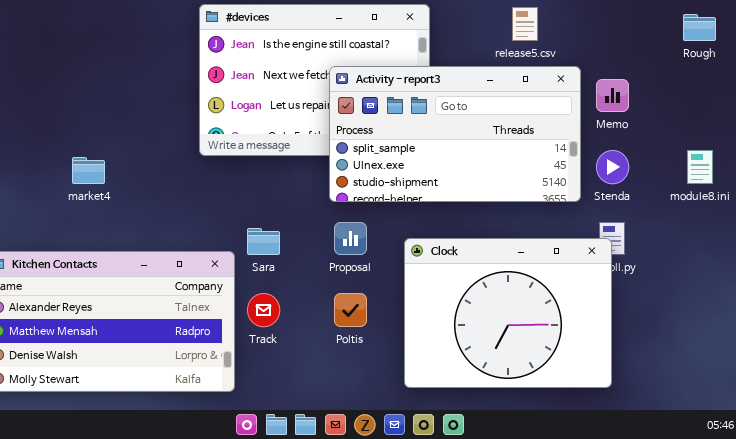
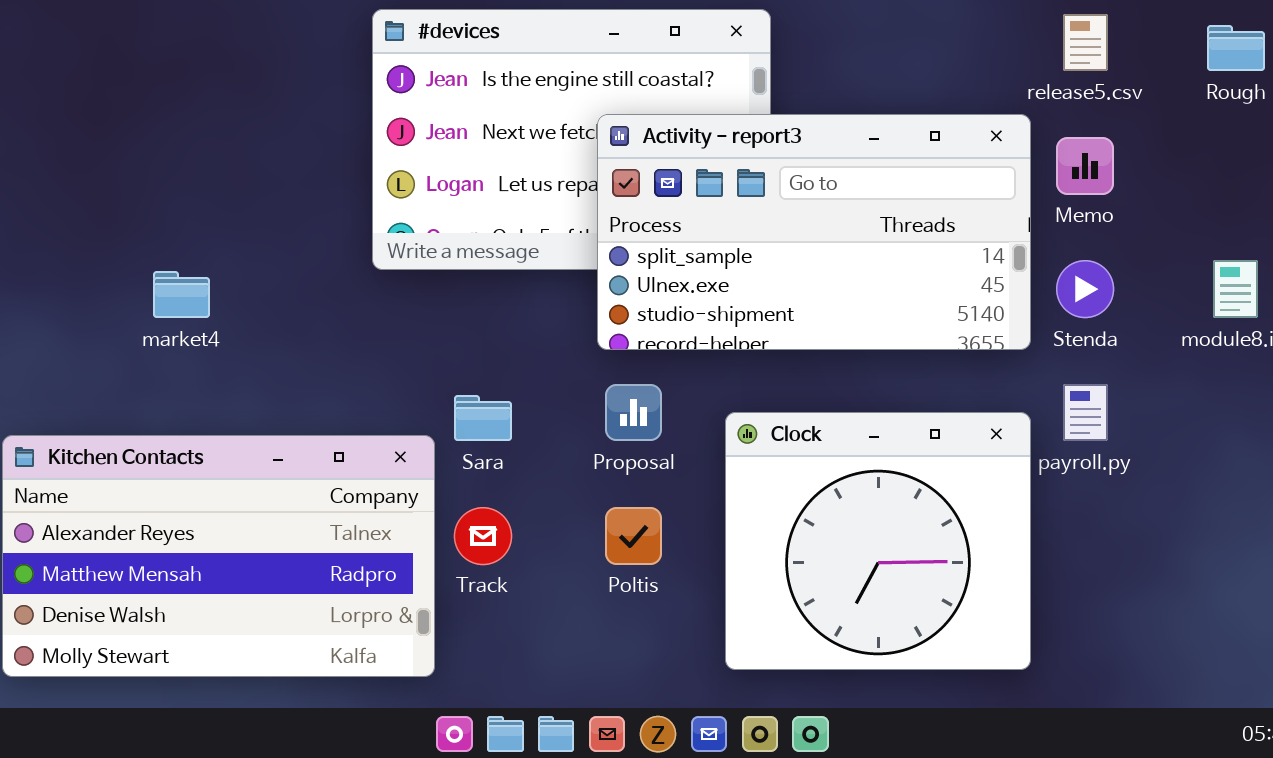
release5.csv: [512,7,538,41] -> [1063,14,1108,71], moved
Clock: [404,238,612,388] -> [725,412,1031,670], resized

